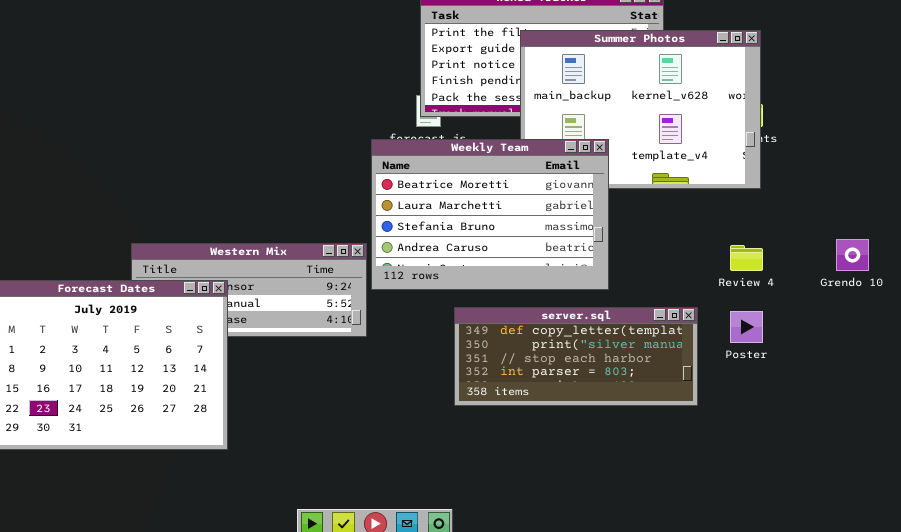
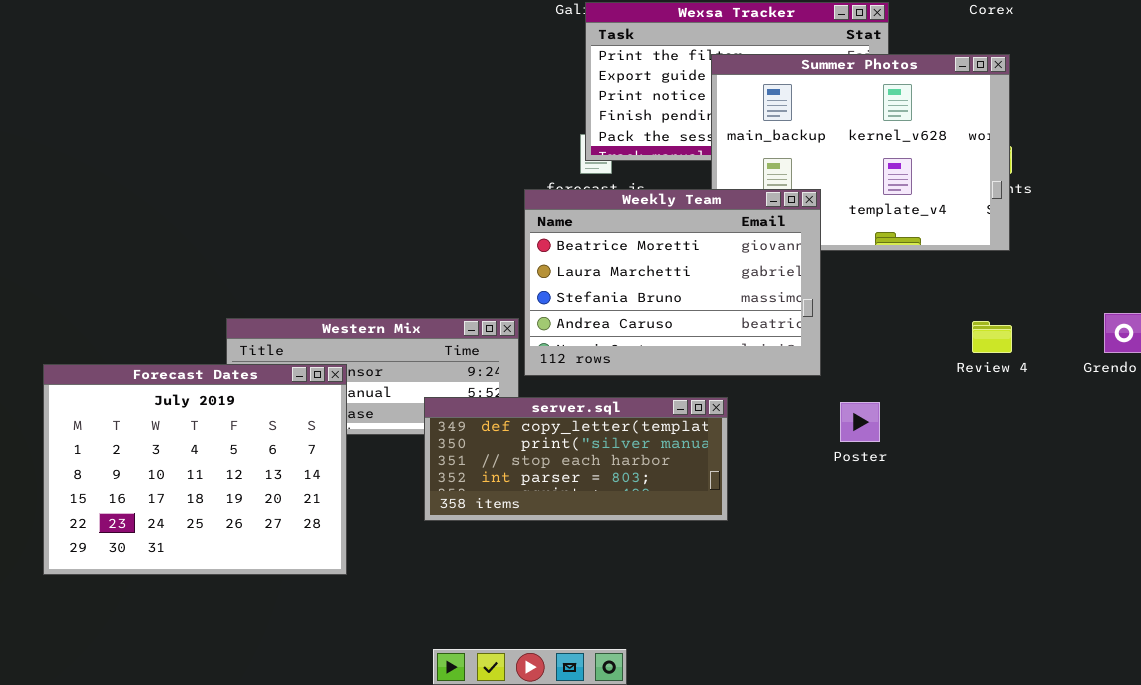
server.sql: [454,307,698,406] -> [424,397,728,521], moved
Poster: [730,311,763,343] -> [840,402,880,442], moved

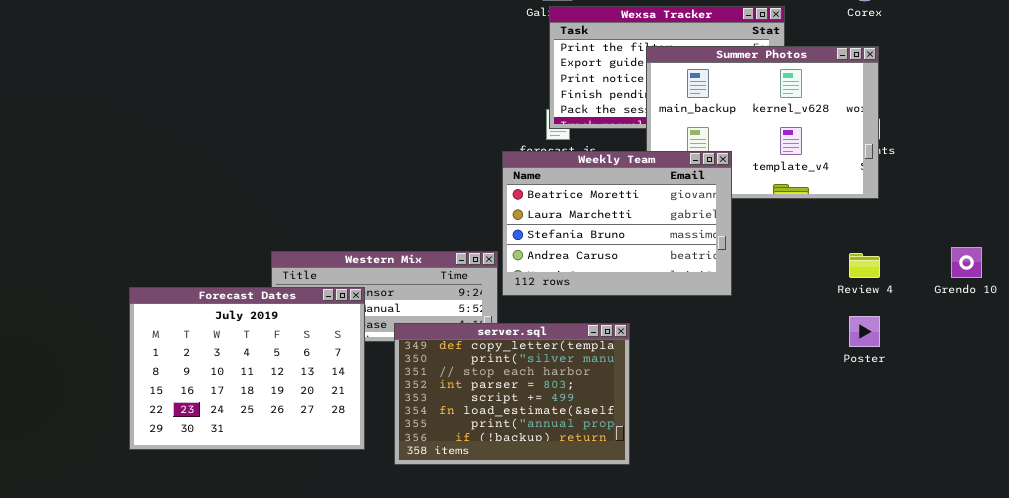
server.sql: [424,397,728,521] -> [394,323,630,465], moved, resized
Poster: [840,402,880,442] -> [849,316,880,347], moved

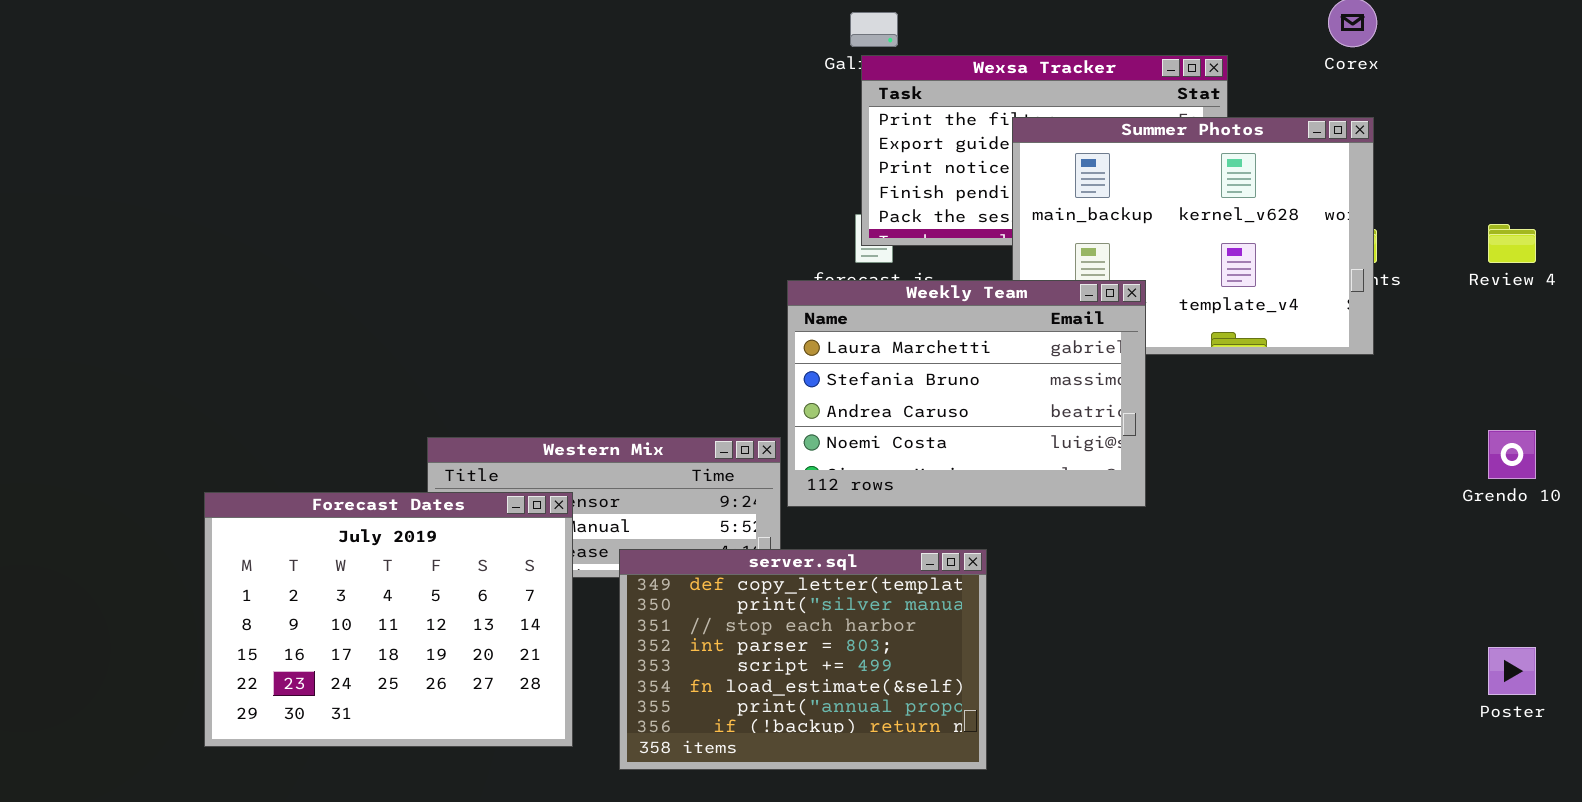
Weekly Team: [502,151,732,296] -> [787,280,1146,507], scrolled down 1 row
Review 4: [849,253,880,278] -> [1488,224,1536,263], moved
Poster: [849,316,880,347] -> [1488,647,1536,695], moved

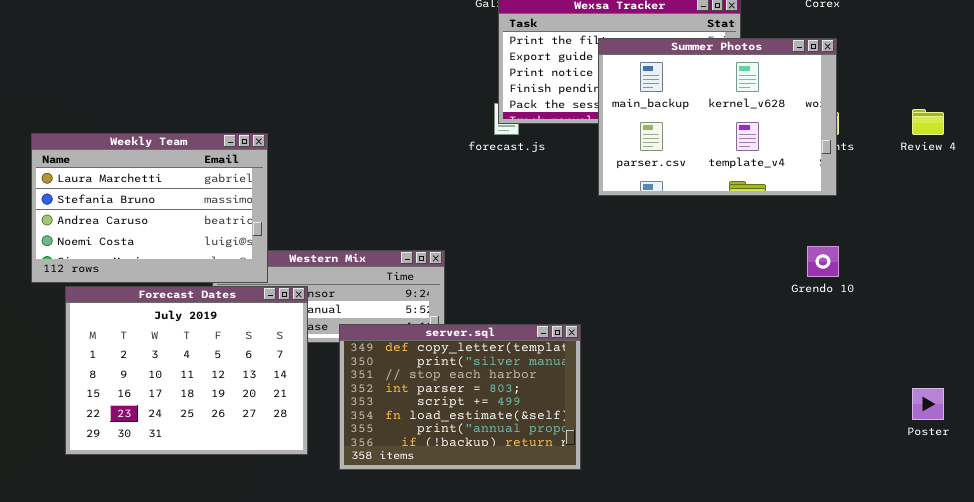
Weekly Team: [787,280,1146,507] -> [31,133,268,283], moved
Grendo 10: [1488,430,1536,479] -> [807,246,839,277], moved

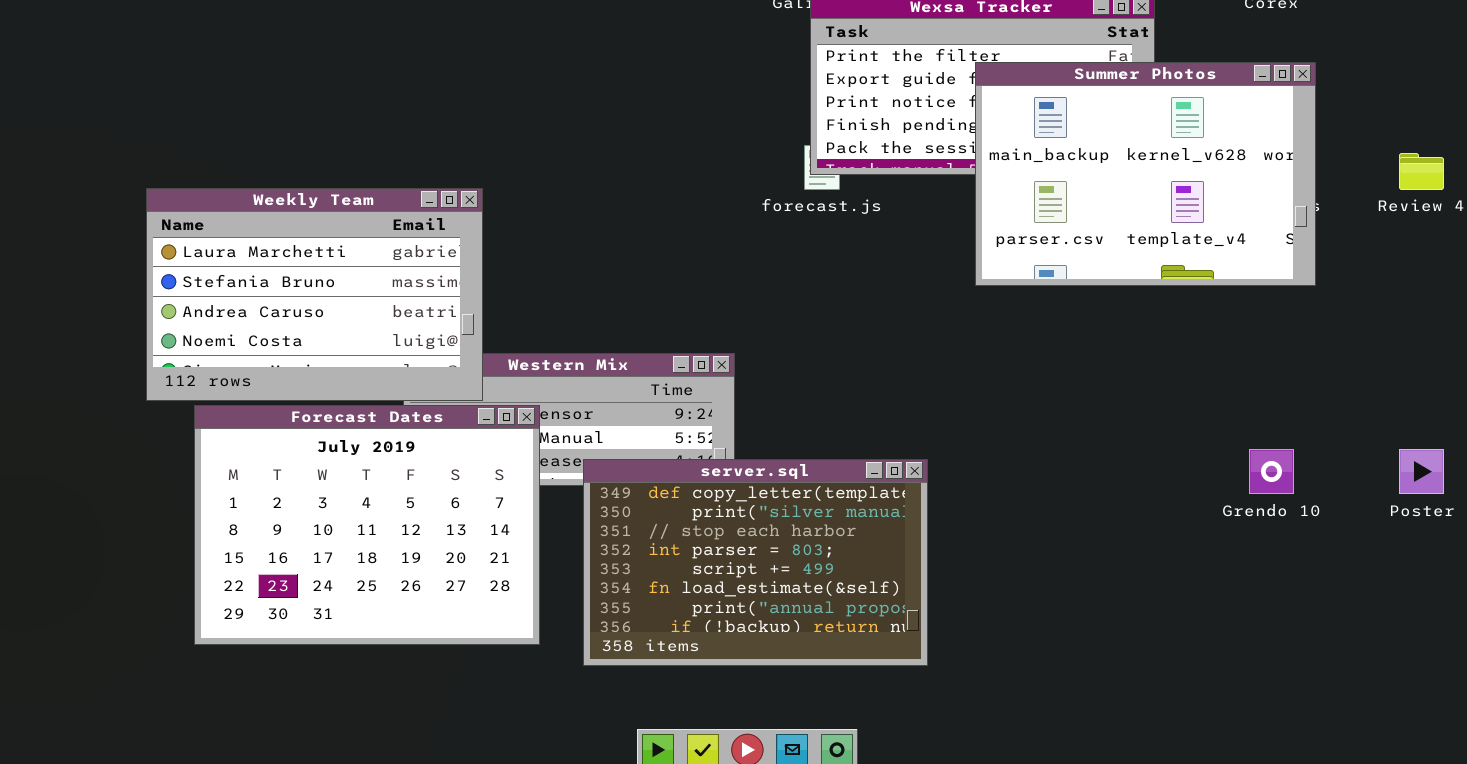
Summer Photos: [598,38,837,196] -> [975,62,1316,286], moved
Grendo 10: [807,246,839,277] -> [1249,449,1294,494], moved
Poster: [912,388,944,420] -> [1399,449,1444,494], moved

